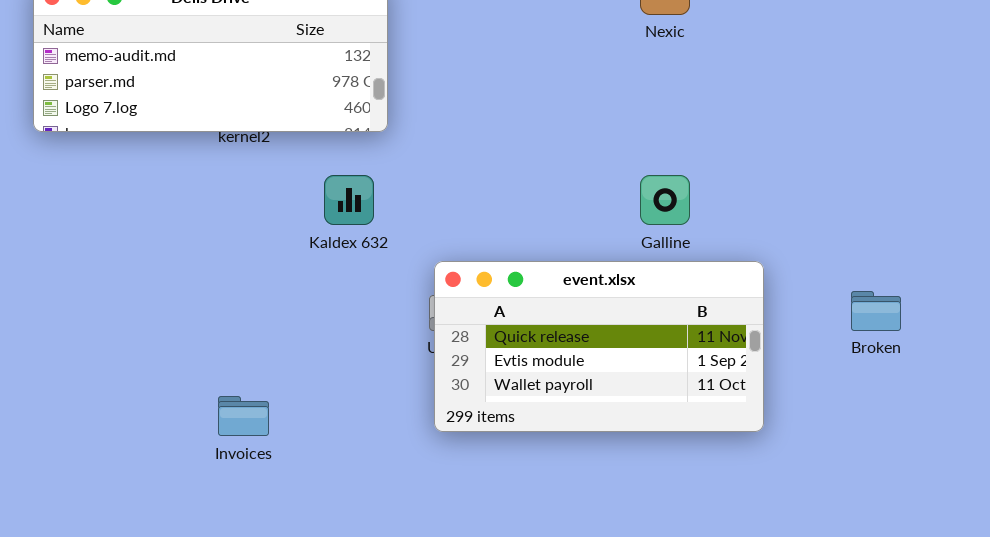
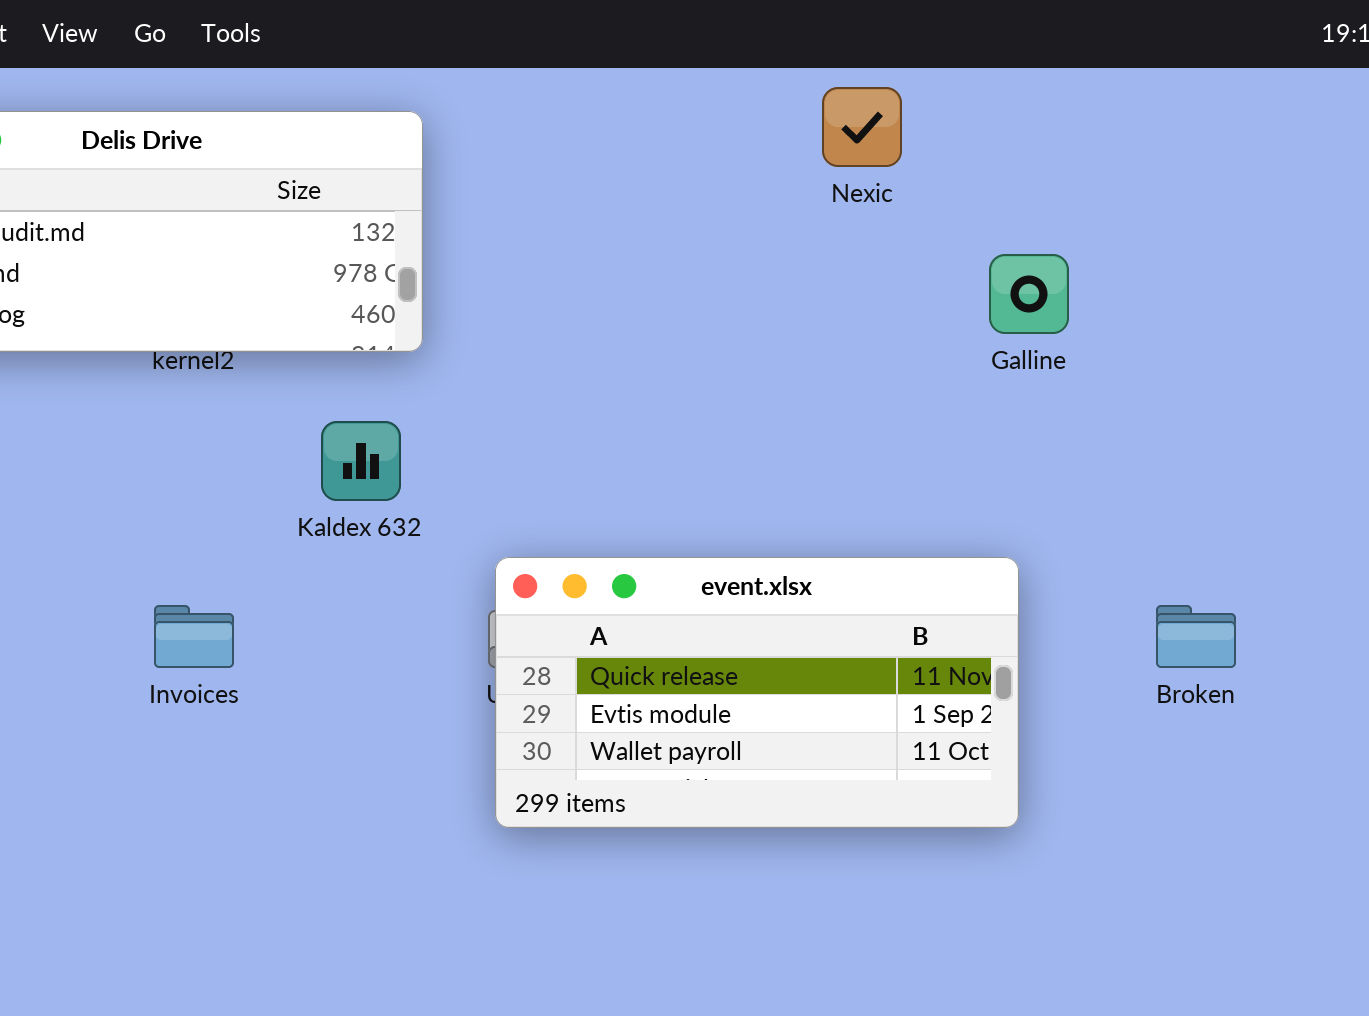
Galline: [640,175,690,225] -> [989,254,1069,334], moved
Invoices: [218,396,269,436] -> [154,605,234,668], moved

